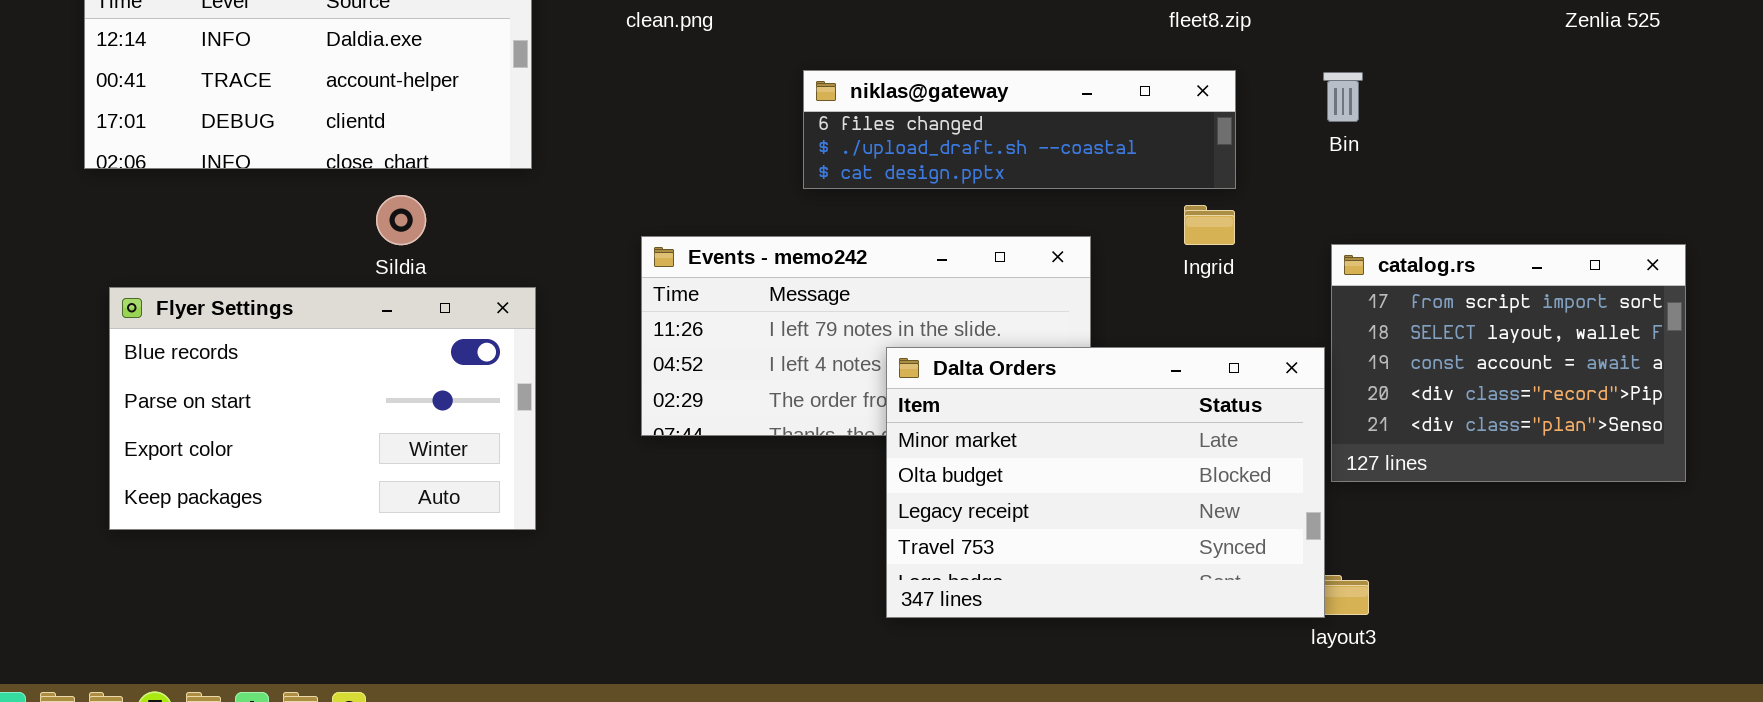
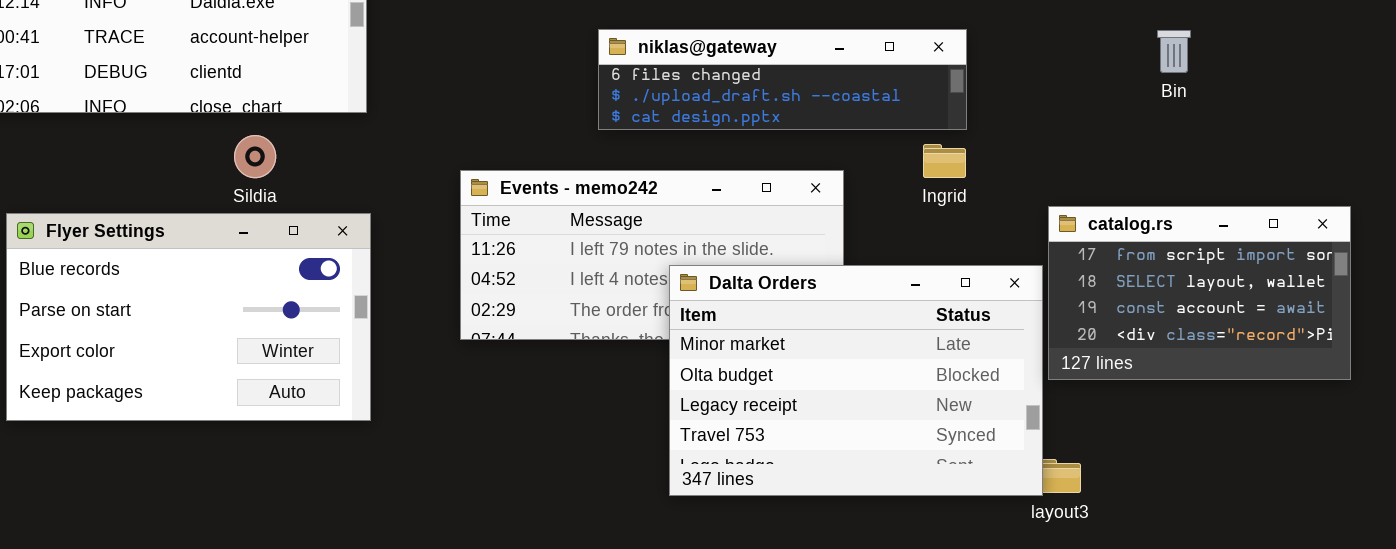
Bin: [1323,72,1363,122] -> [1157,30,1191,73], moved
catalog.rs: [1331,244,1686,482] -> [1048,206,1351,380], resized

